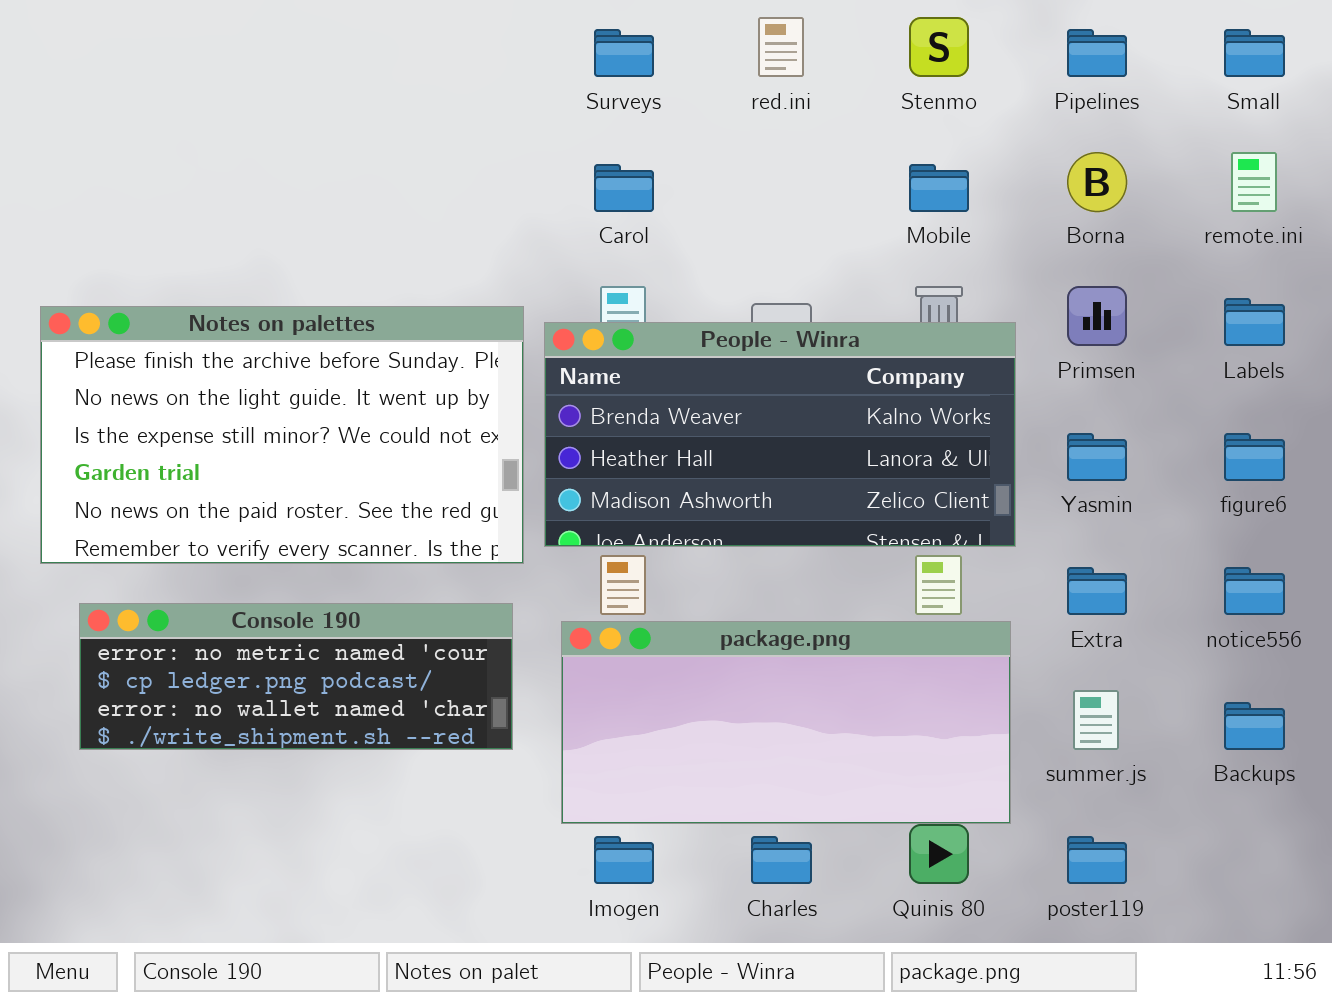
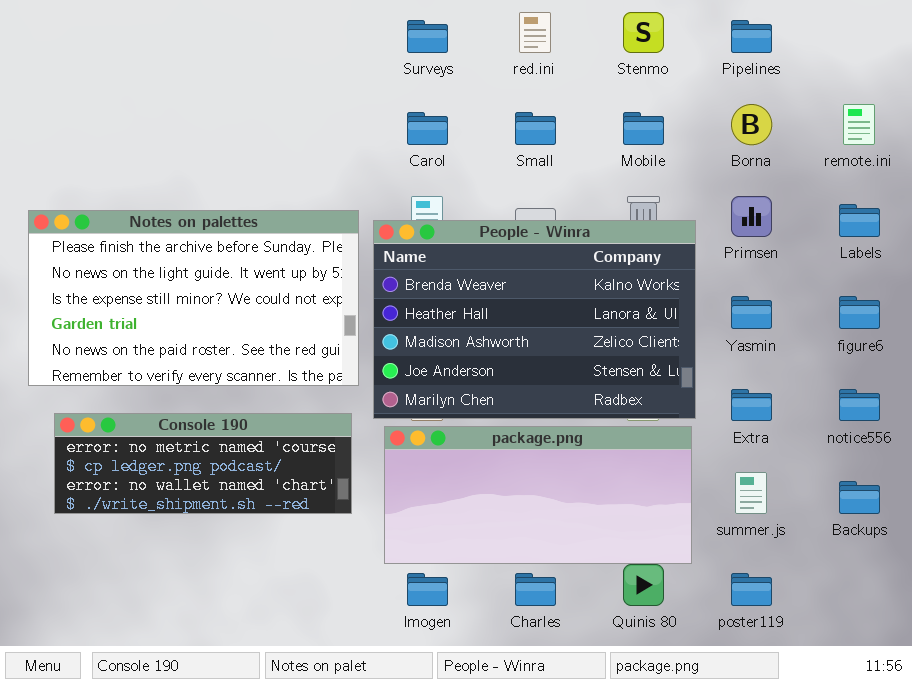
Small: [1224,29,1285,77] -> [515,112,556,145], moved
People - Winra: [544,322,1016,547] -> [373,220,696,419], resized

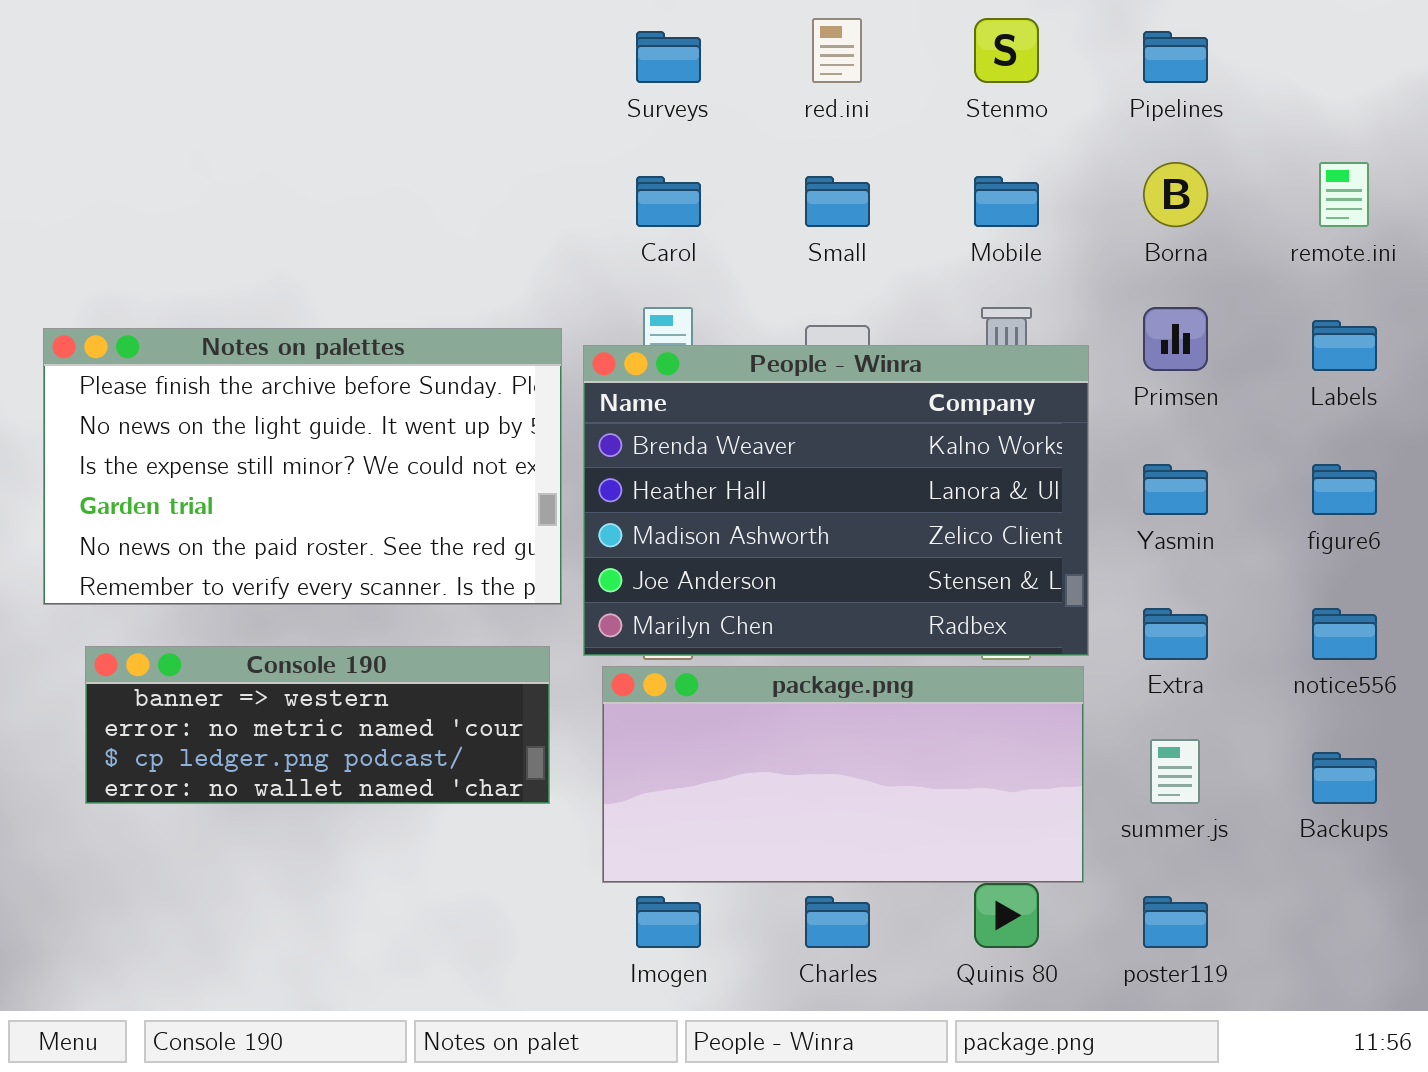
Console 190: [54,413,352,514] -> [85,646,550,804], scrolled up 1 row

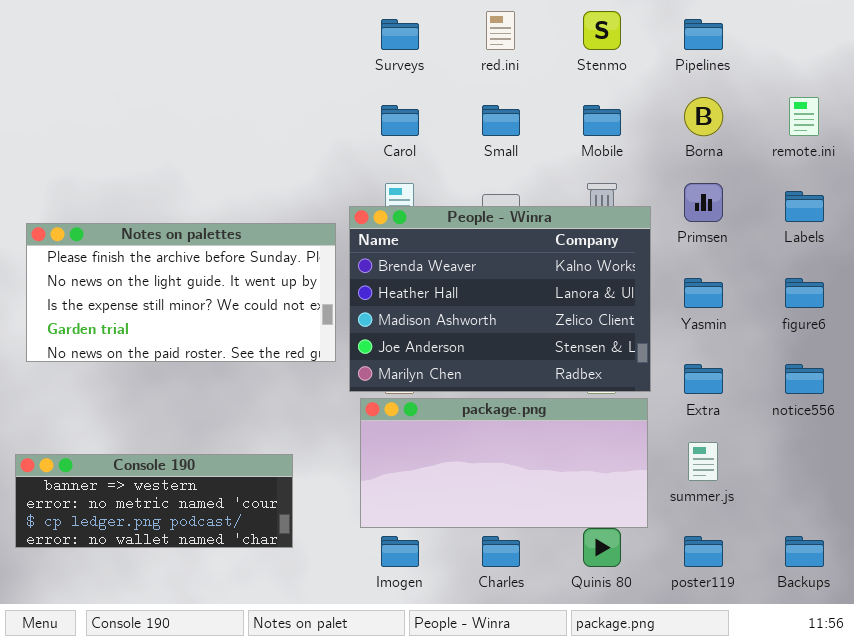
Notes on palettes: [43,328,562,605] -> [26,223,336,362], resized
Console 190: [85,646,550,804] -> [15,454,293,548], moved
Backups: [1312,752,1377,804] -> [785,536,824,567], moved

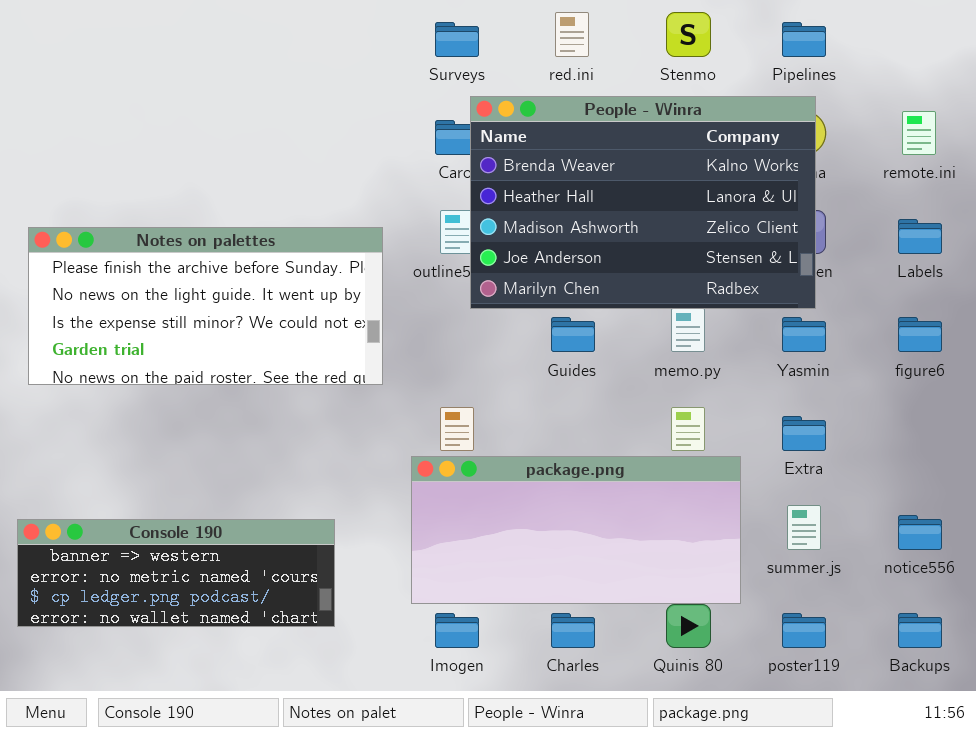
People - Winra: [349,206,651,392] -> [470,96,816,309], moved
Notes on palettes: [26,223,336,362] -> [28,227,383,385], moved
notice556: [785,364,824,394] -> [898,515,942,550], moved

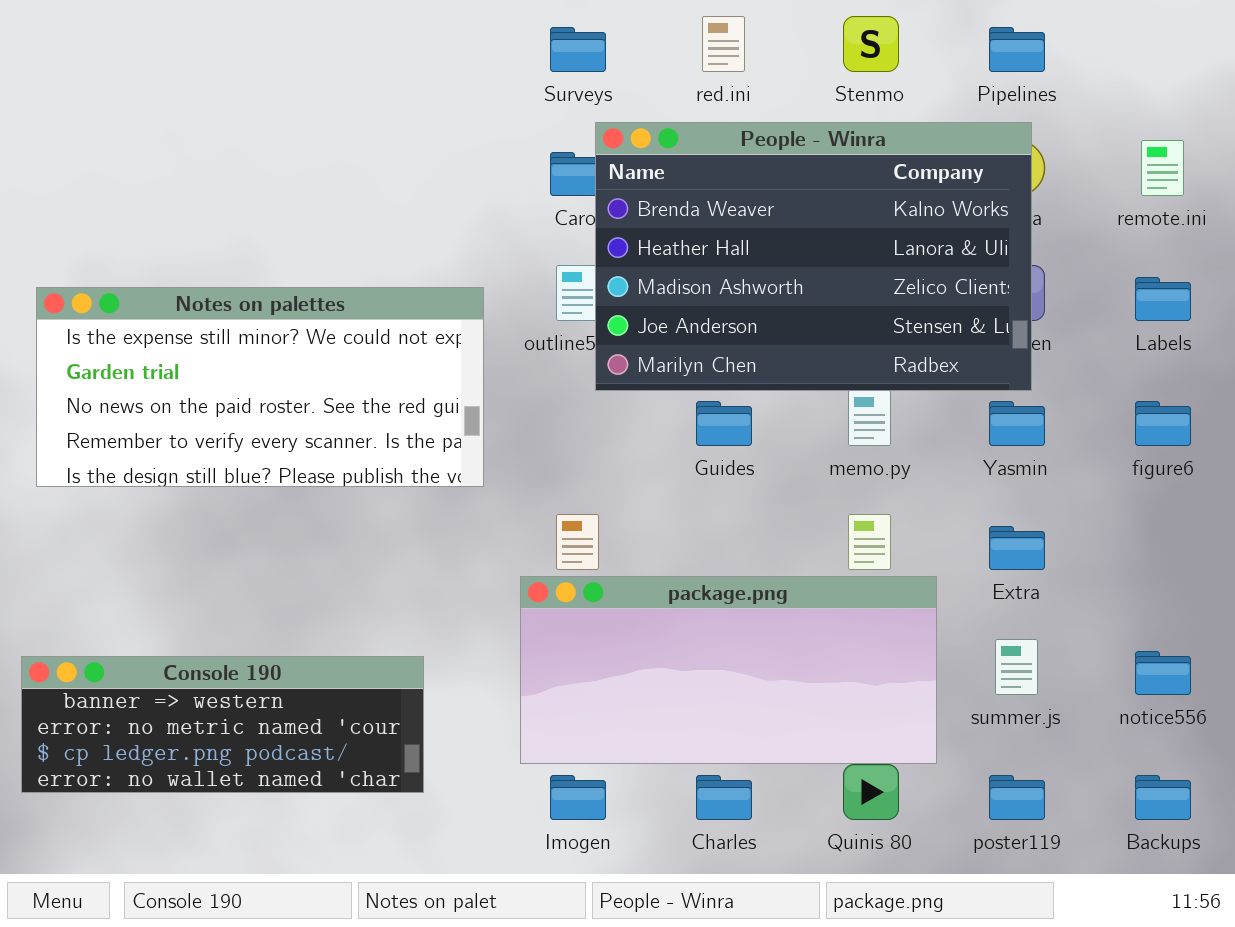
Notes on palettes: [28,227,383,385] -> [36,287,484,487], scrolled down 2 rows

